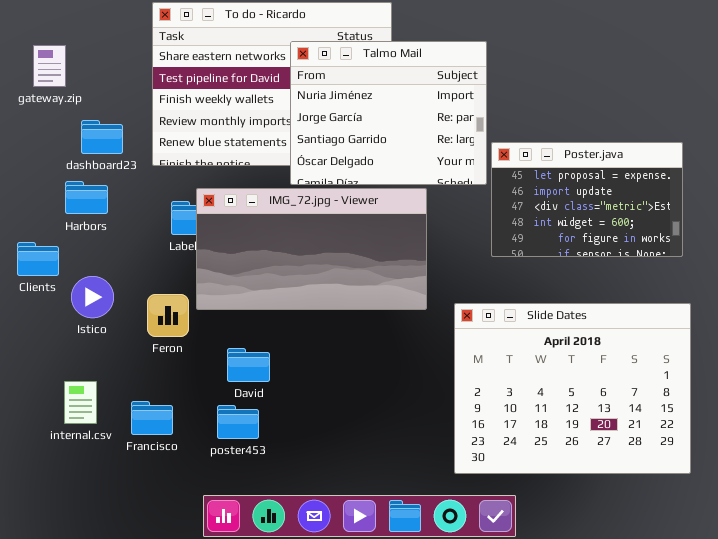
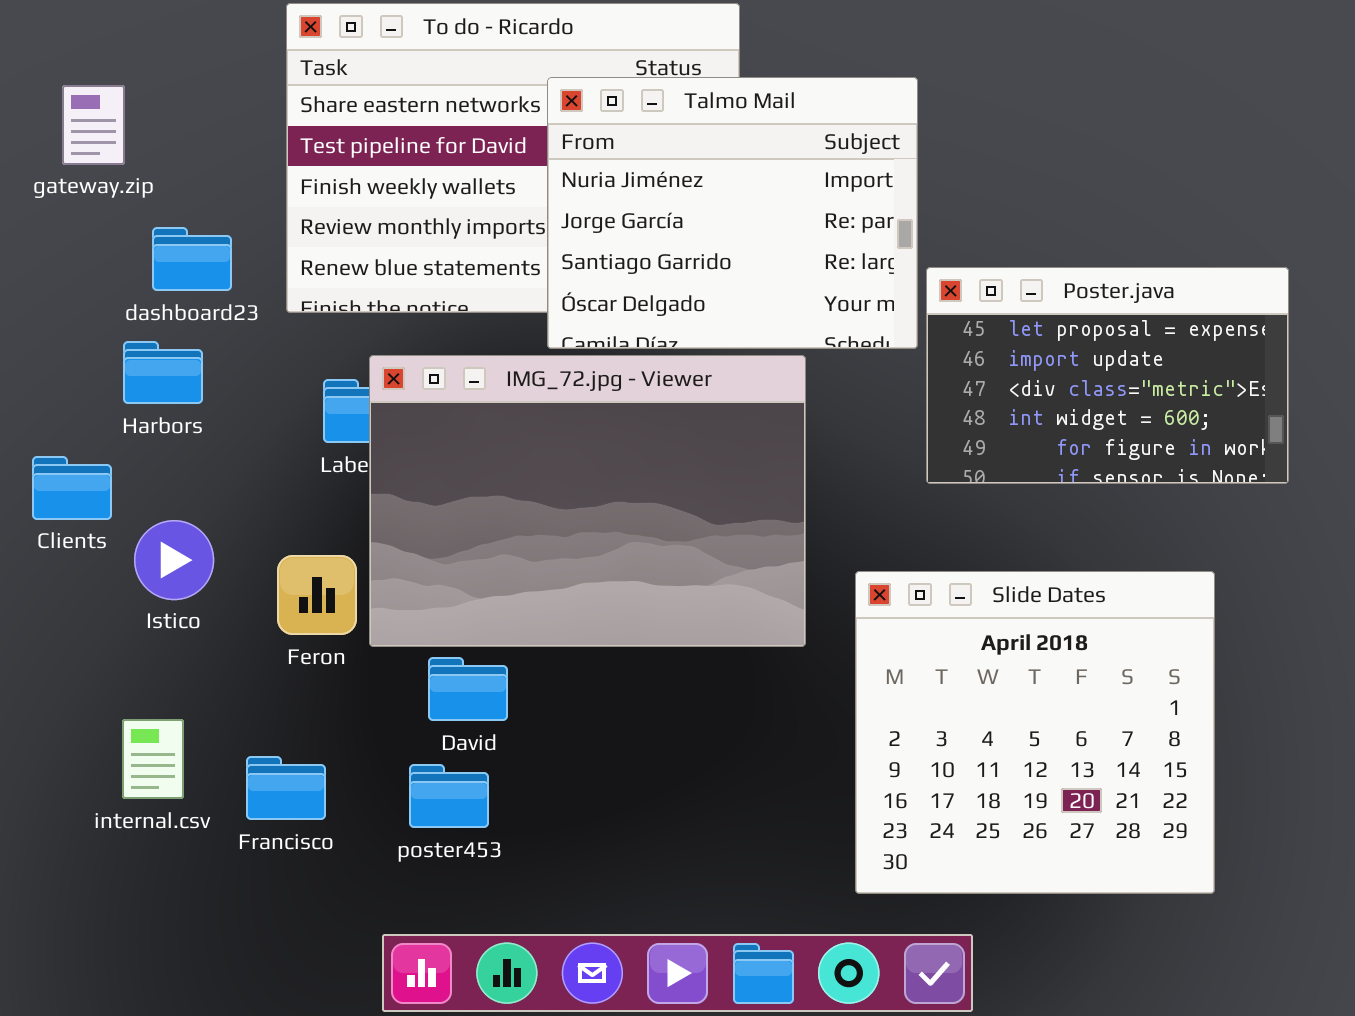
IMG_72.jpg - Viewer: [196,188,427,310] -> [369,355,806,647], resized
Slide Dates: [454,303,691,474] -> [855,571,1215,894], resized

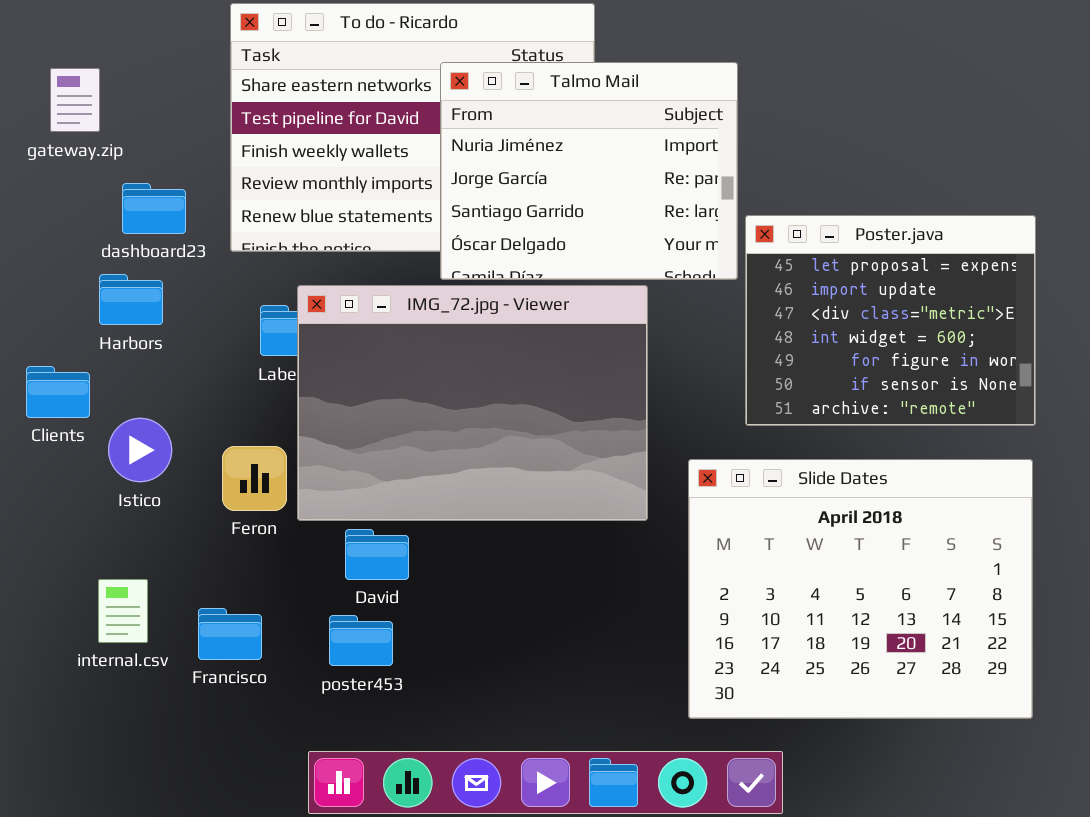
Poster.java: [926,267,1289,484] -> [745,215,1036,426], resized
Slide Dates: [855,571,1215,894] -> [688,459,1033,719], resized

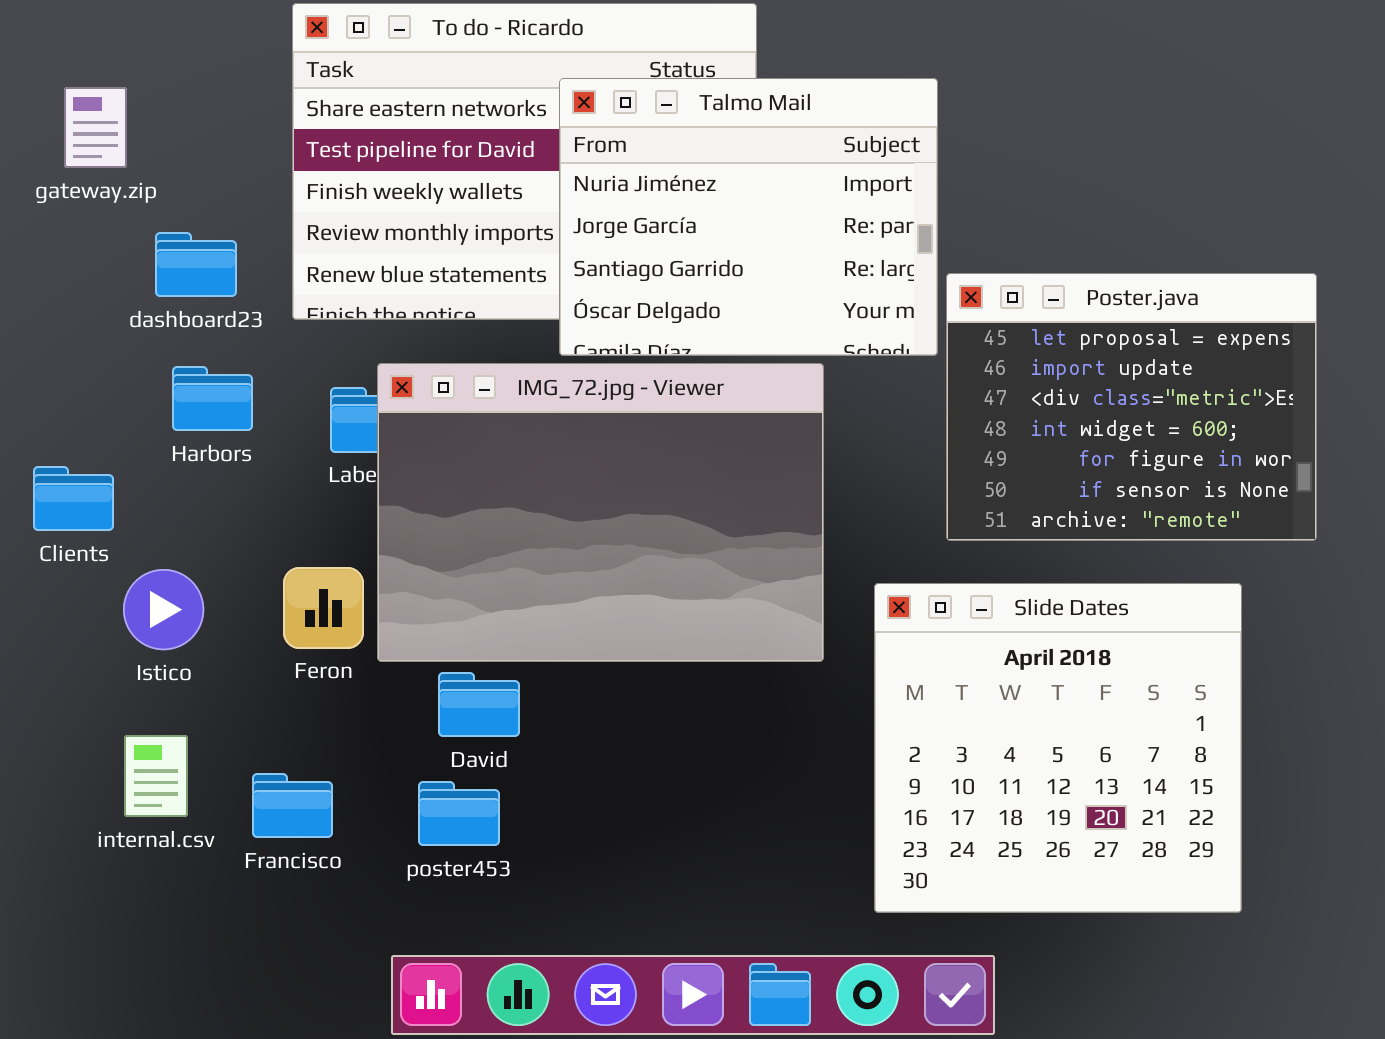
Harbors: [99,274,163,325] -> [172,366,253,431], moved
Istico: [108,418,172,482] -> [123,569,204,650], moved
Slide Dates: [688,459,1033,719] -> [874,583,1242,913], resized

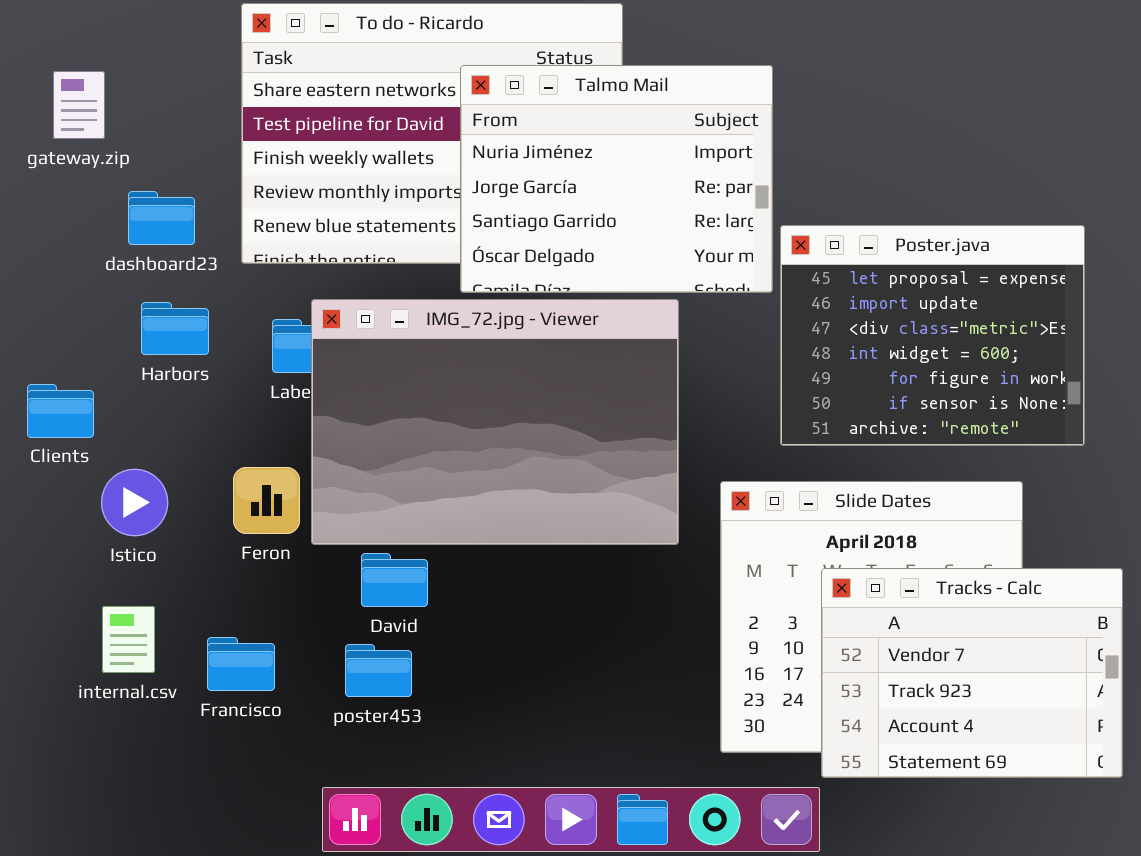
Tracks - Calc: none -> [821,568,1123,778], opened

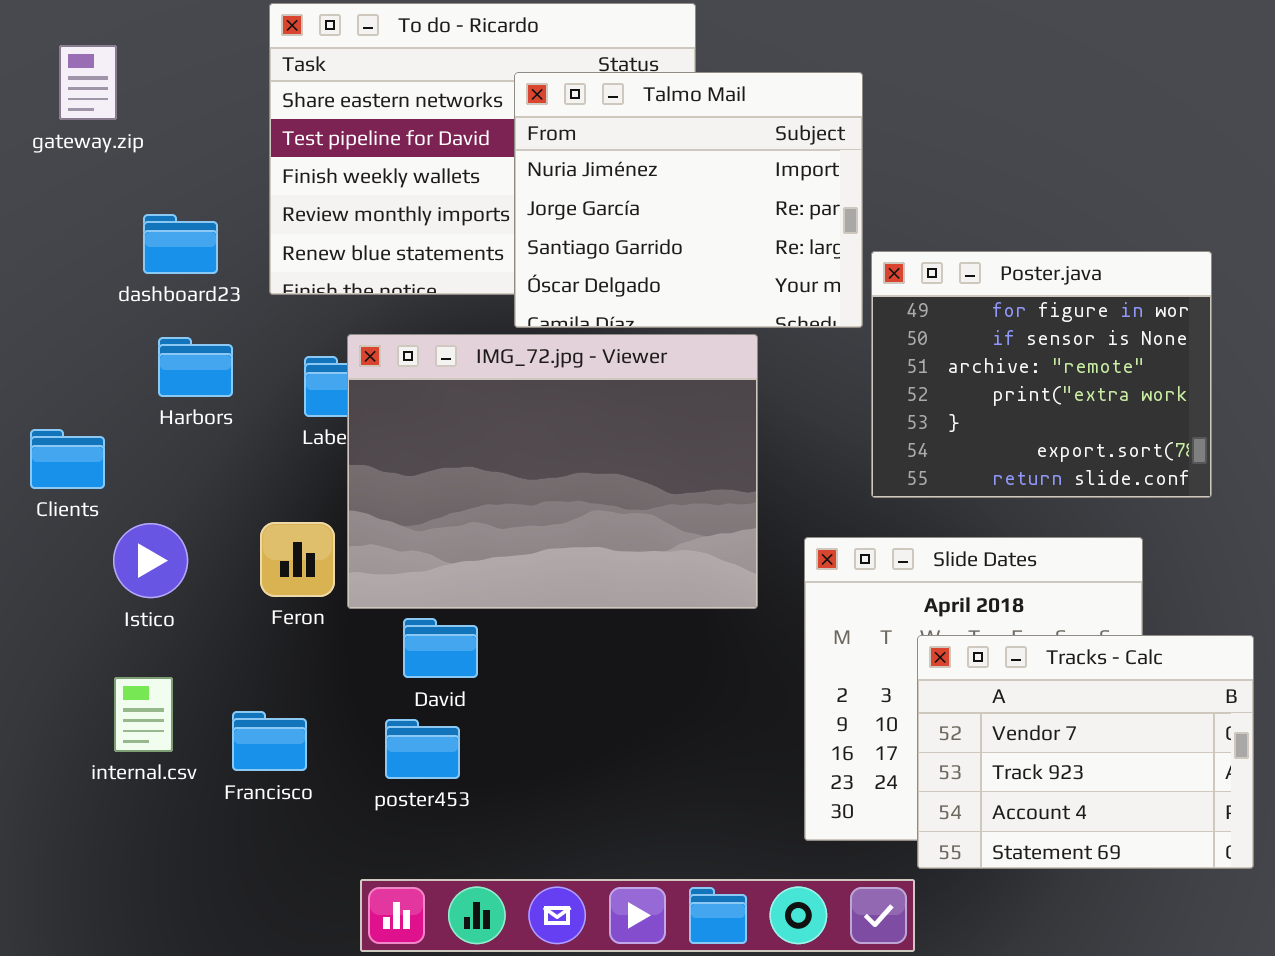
gateway.zip: [53,71,105,139] -> [59,45,117,120], moved
Poster.java: [780,225,1085,446] -> [871,251,1212,498], scrolled down 4 rows

